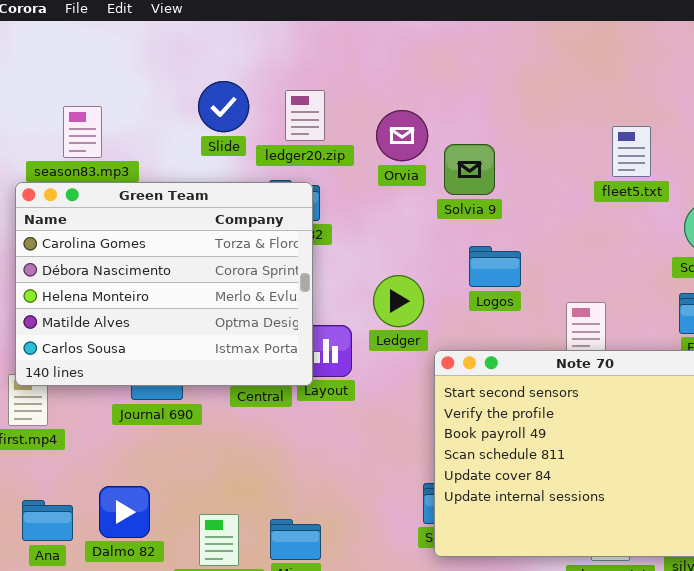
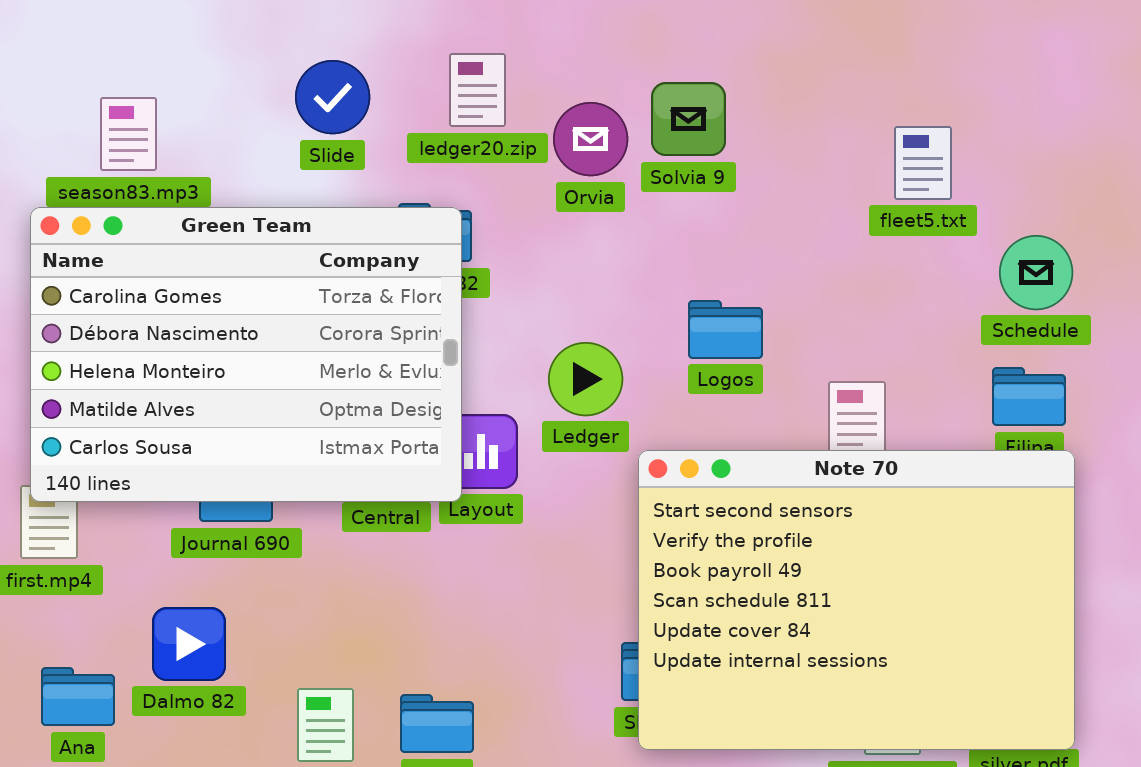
ledger20.zip: [285,90,325,141] -> [449,53,506,127], moved
Solvia 9: [444,144,495,195] -> [651,82,726,156], moved
Dalmo 82: [99,486,150,538] -> [152,607,226,681], moved

